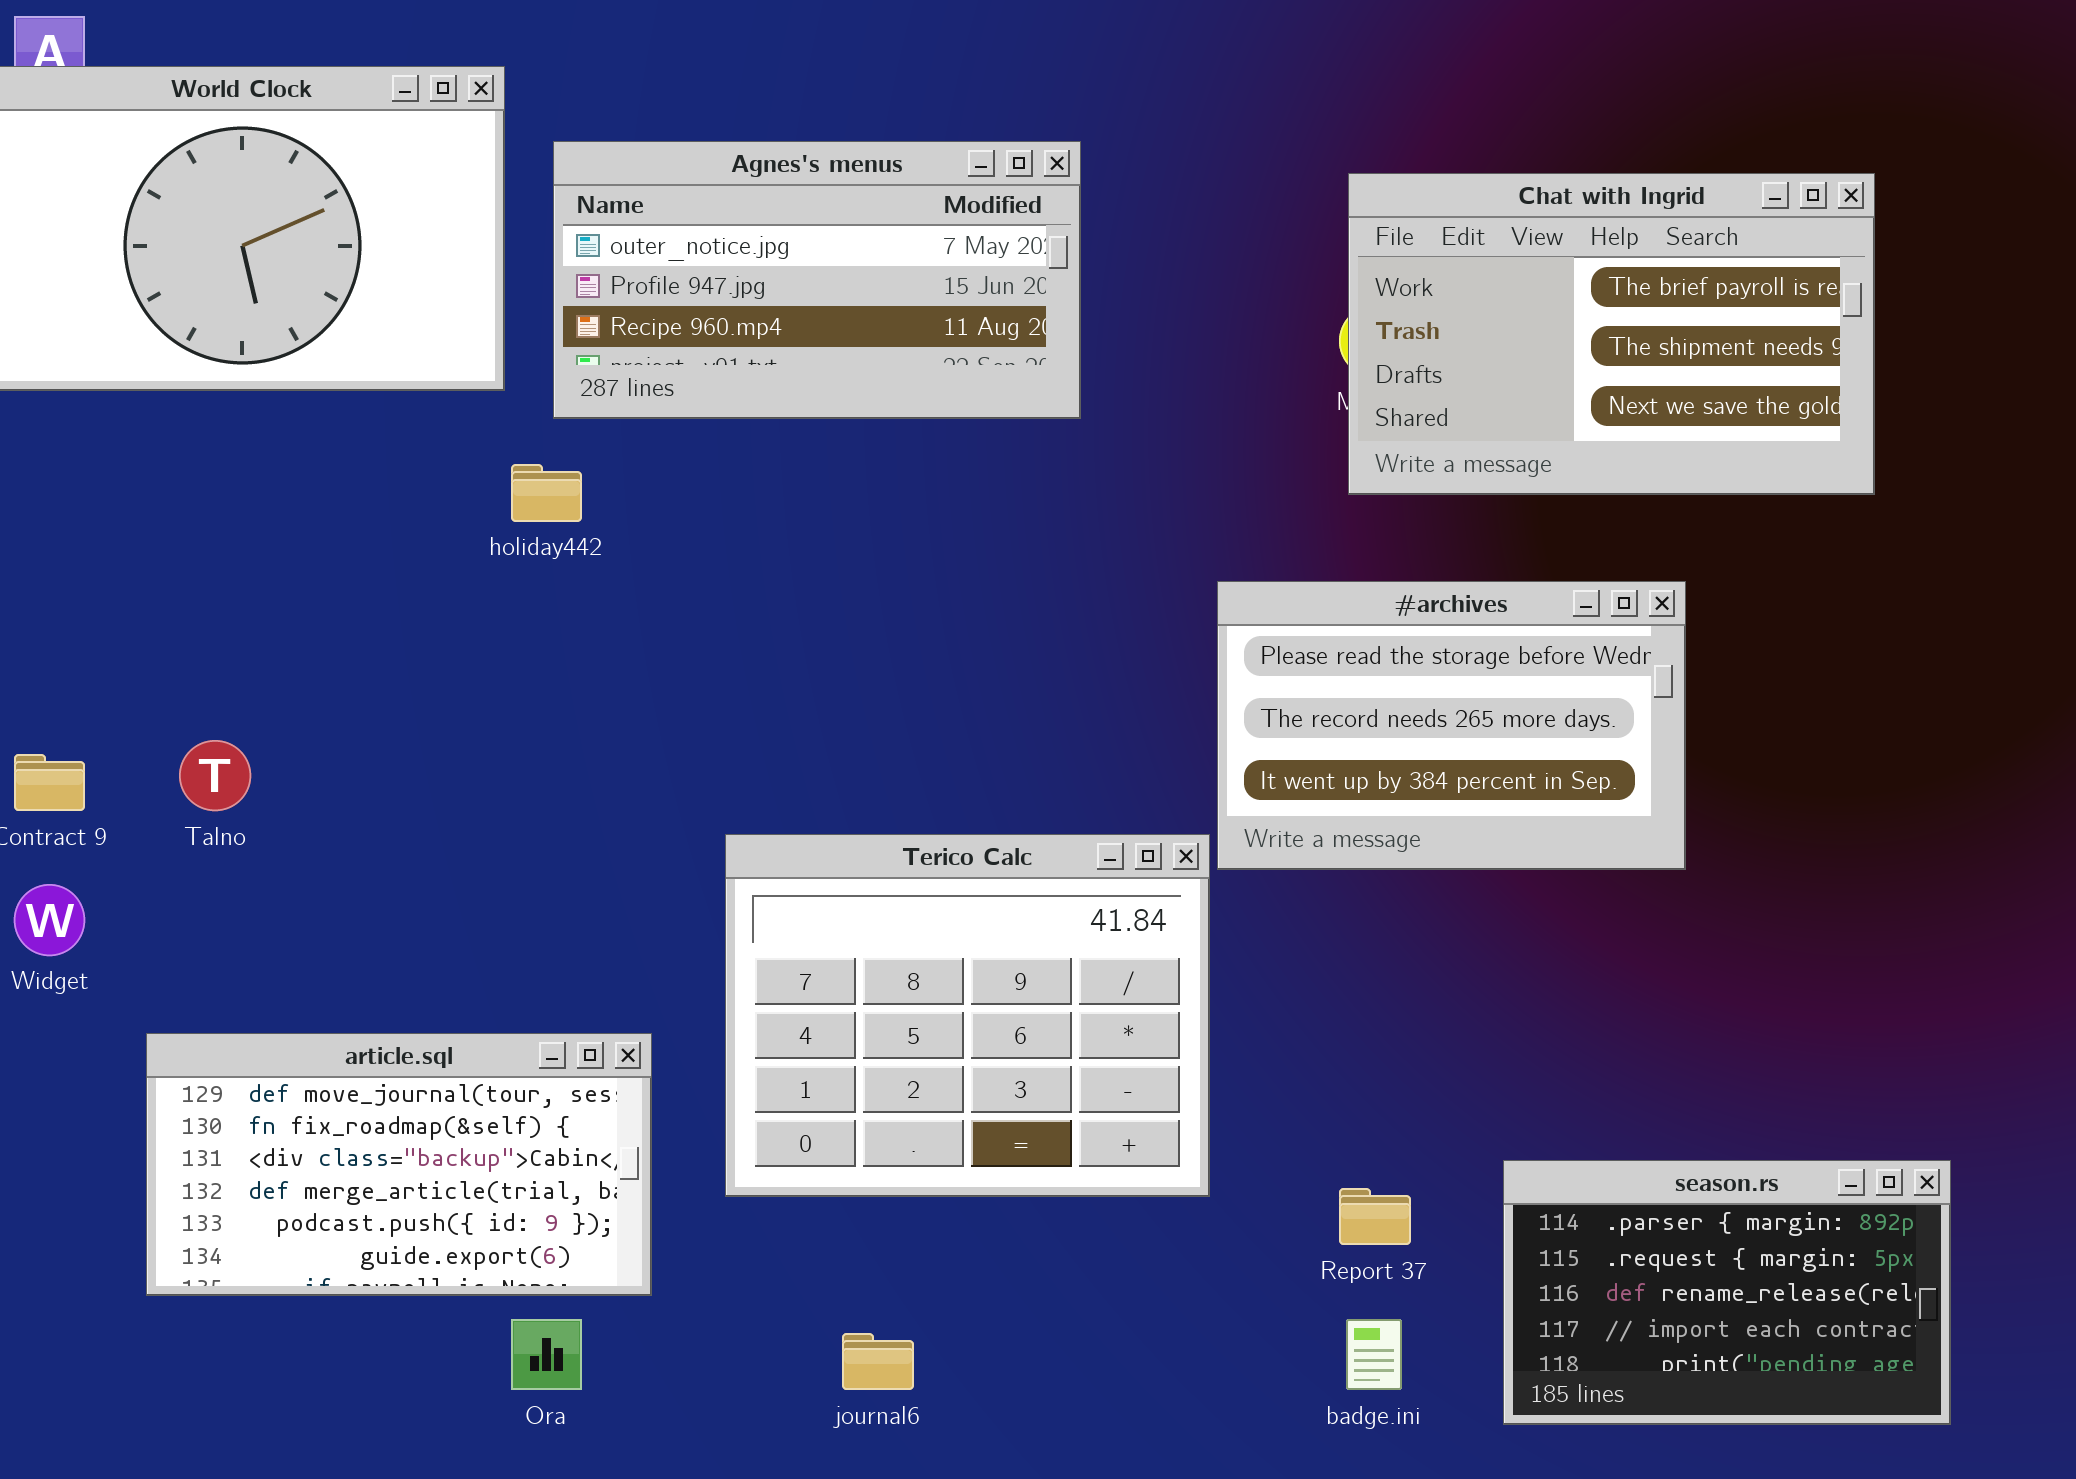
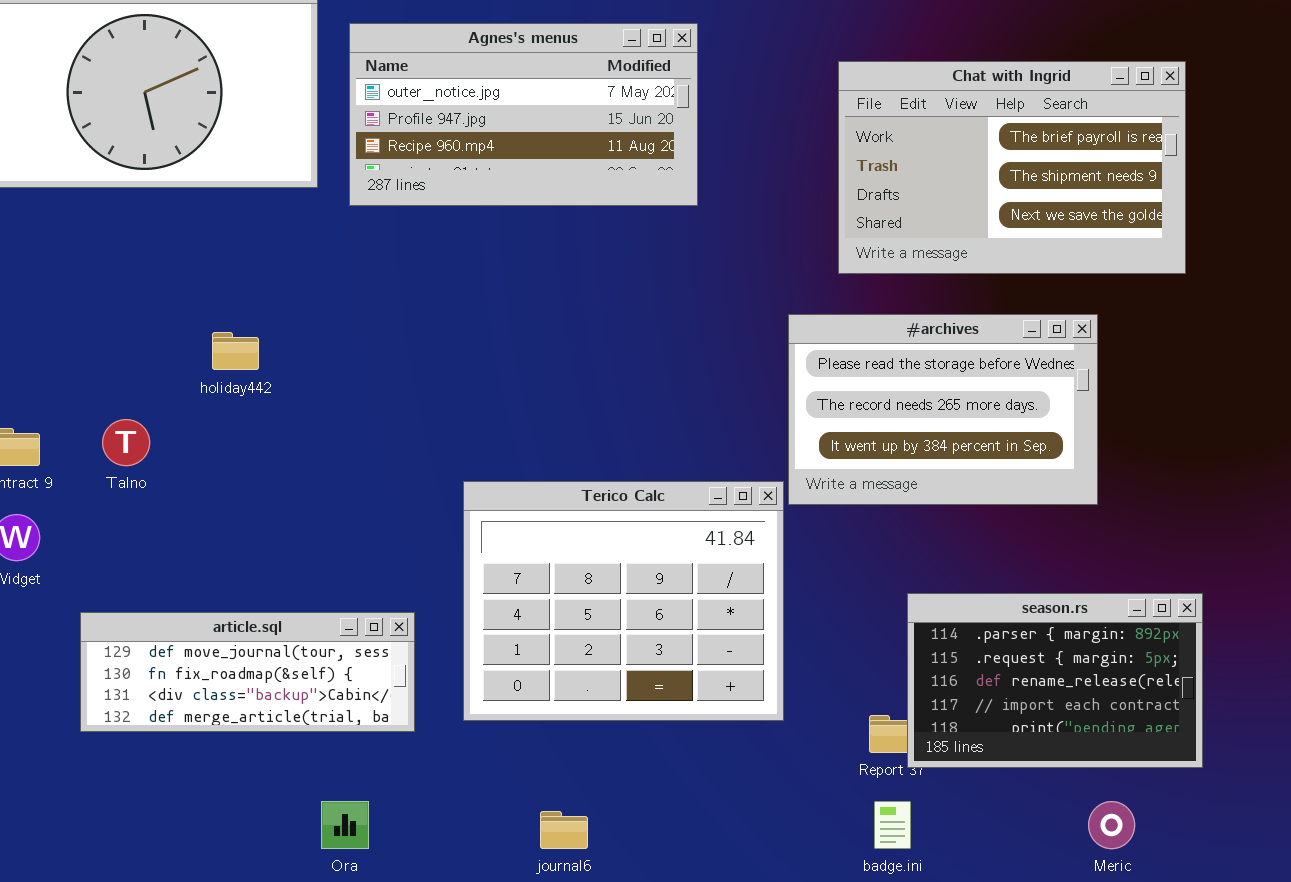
Chat with Ingrid: [1348,173,1875,495] -> [838,61,1186,274], moved
holiday442: [511,464,582,522] -> [212,332,259,370], moved
article.sql: [146,1033,652,1296] -> [80,612,415,732], resized
season.rs: [1503,1160,1951,1425] -> [907,593,1203,768], moved

